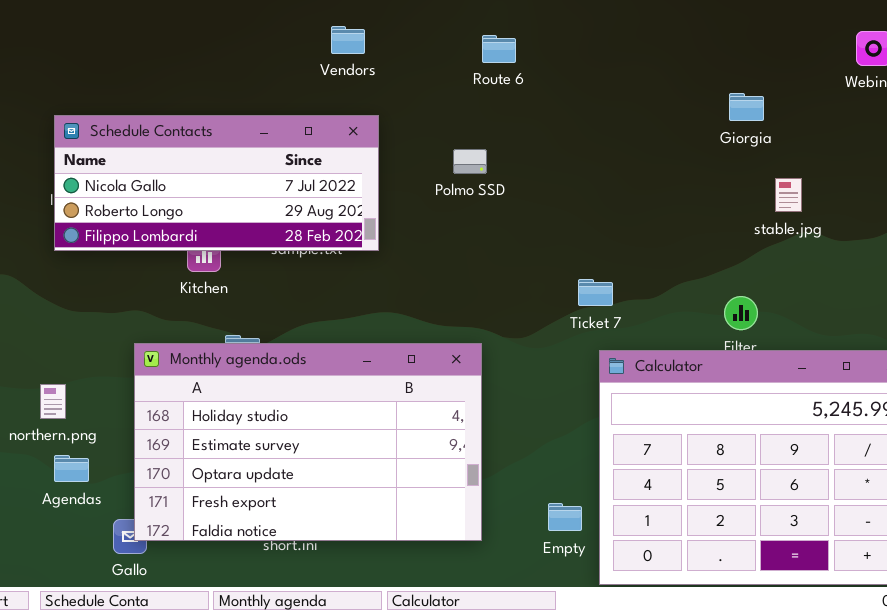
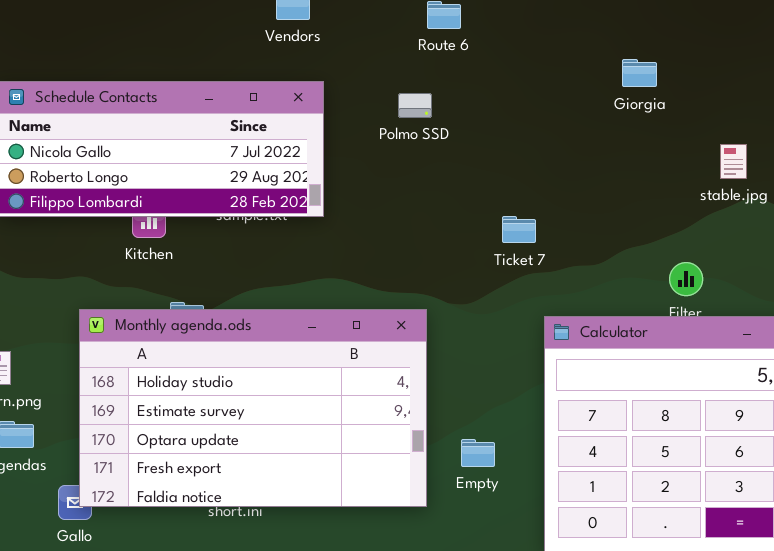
Giorgia: [729,93,764,121] -> [622,59,657,87], moved
Polmo SSD: [453,149,487,174] -> [398,93,432,118], moved
Ticket 7: [578,279,613,306] -> [502,216,536,243], moved
Empty: [548,503,582,531] -> [461,439,495,467], moved

